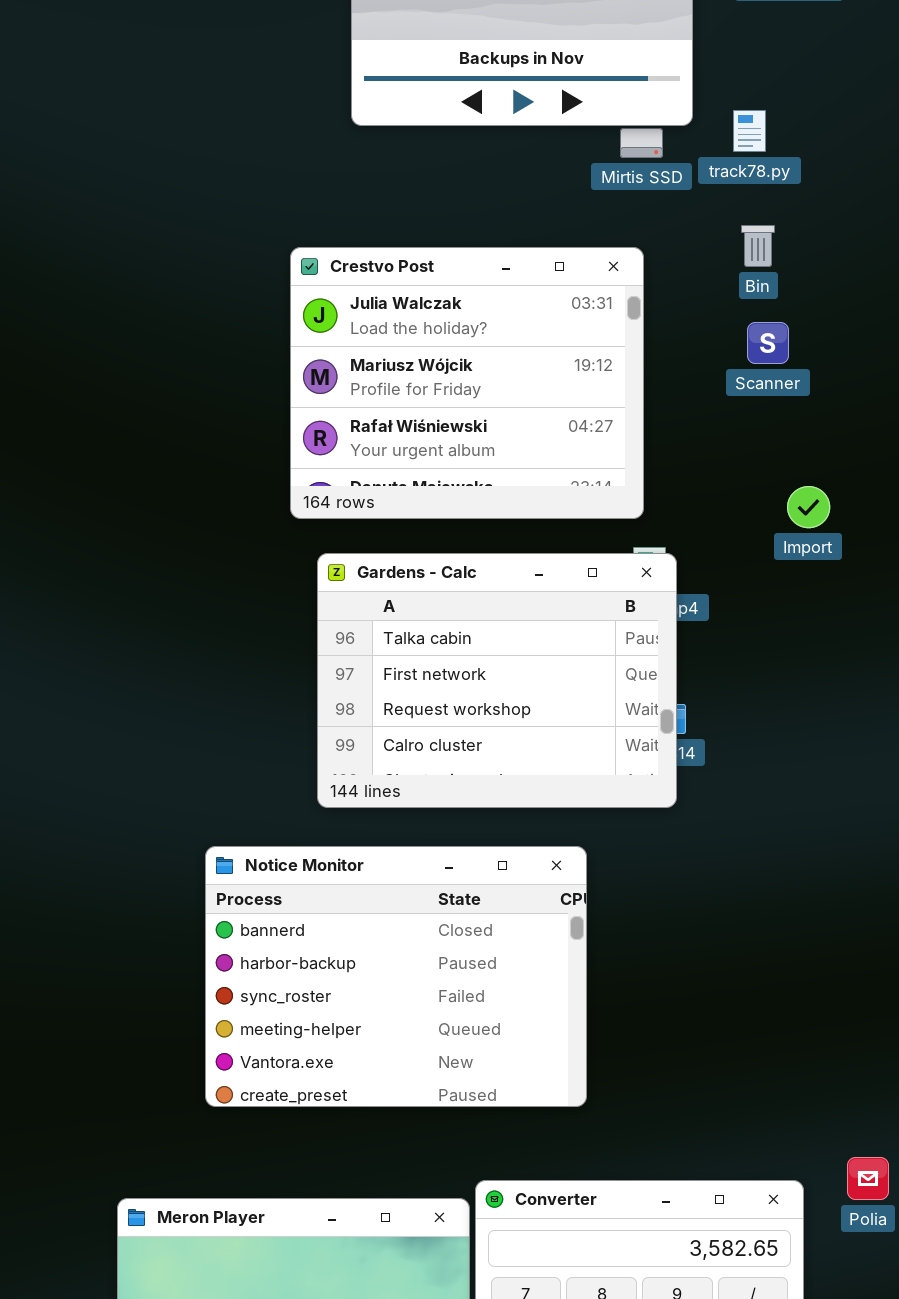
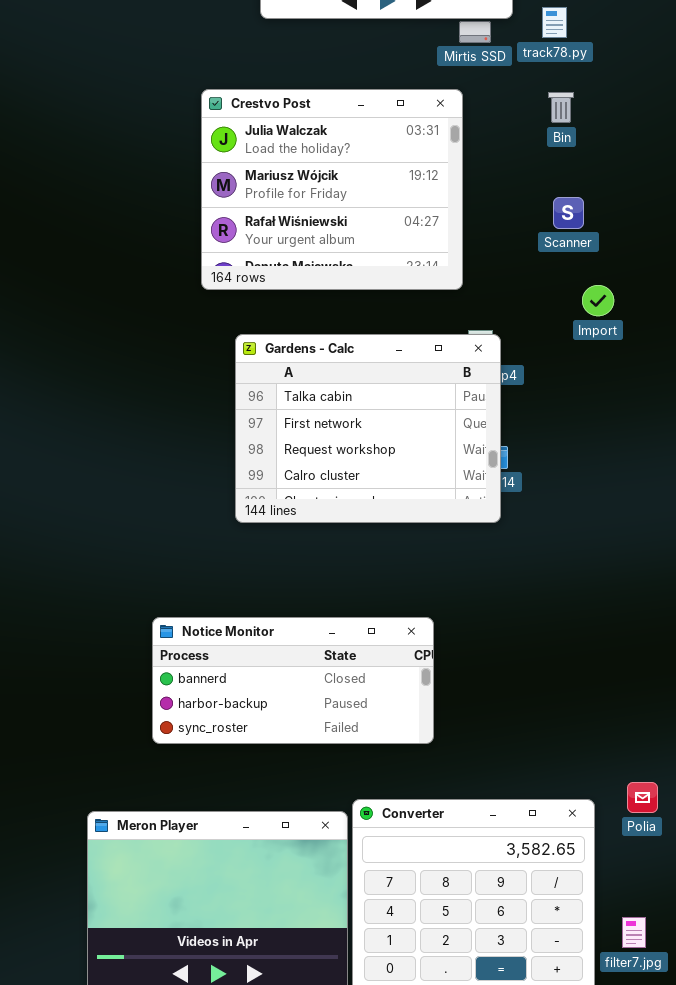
Crestvo Post: [290,247,644,519] -> [201,89,463,290], moved
Scanner: [747,322,789,364] -> [553,197,584,229], moved
Notice Monitor: [205,846,587,1107] -> [152,617,434,744], resized

